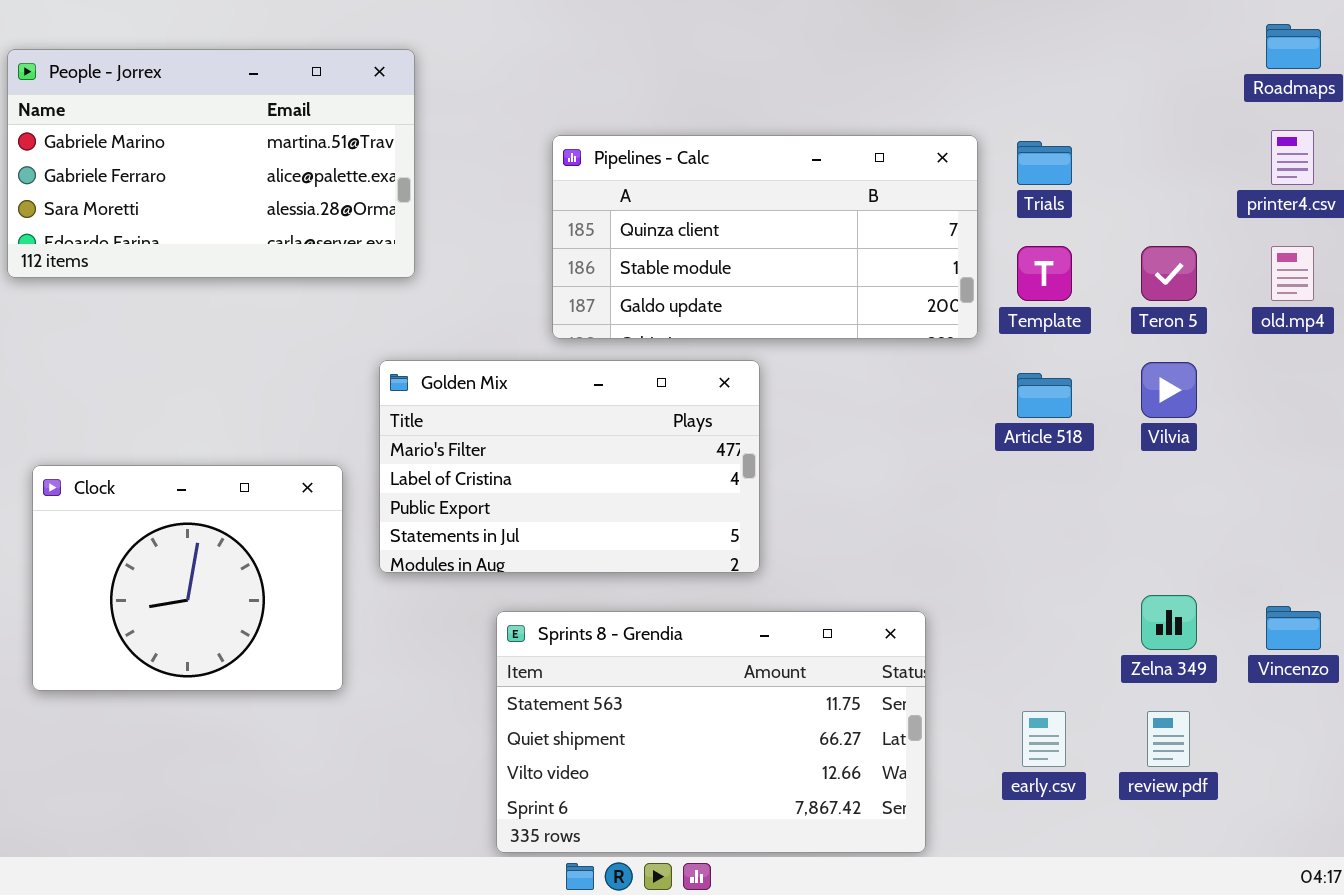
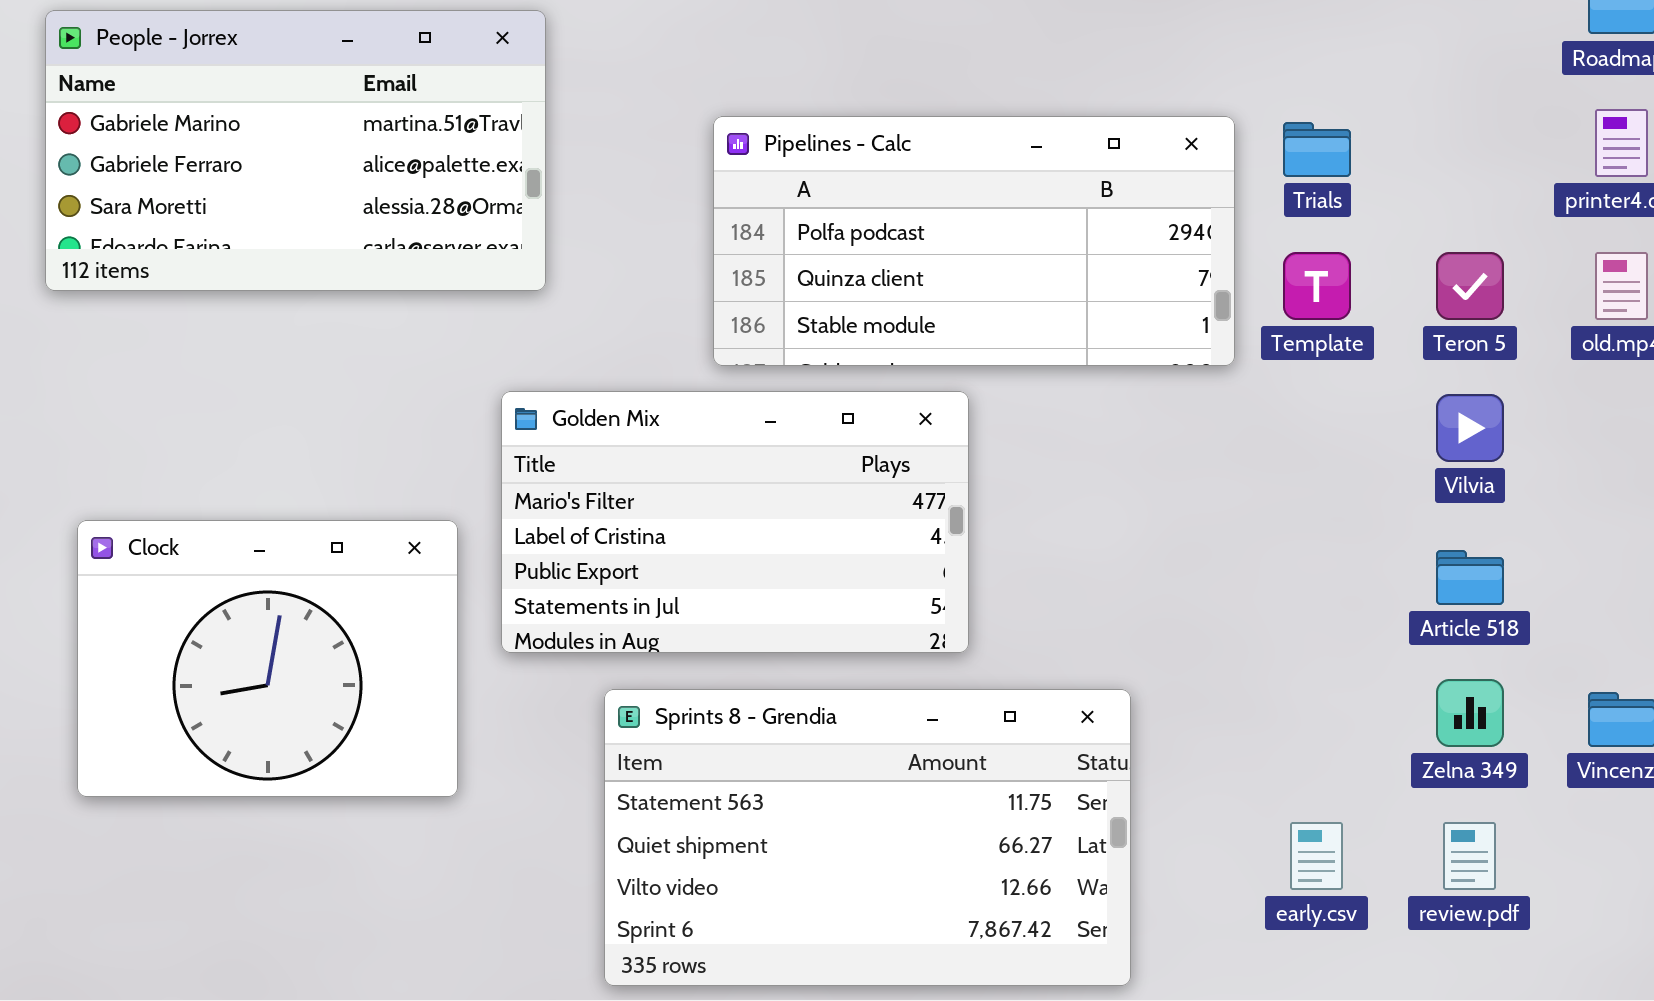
Pipelines - Calc: [552,135,978,339] -> [713,116,1235,366], scrolled up 1 row
Article 518: [1017,373,1072,418] -> [1436,550,1504,605], moved
Sprints 8 - Grendia: [496,611,926,853] -> [604,689,1131,986], moved

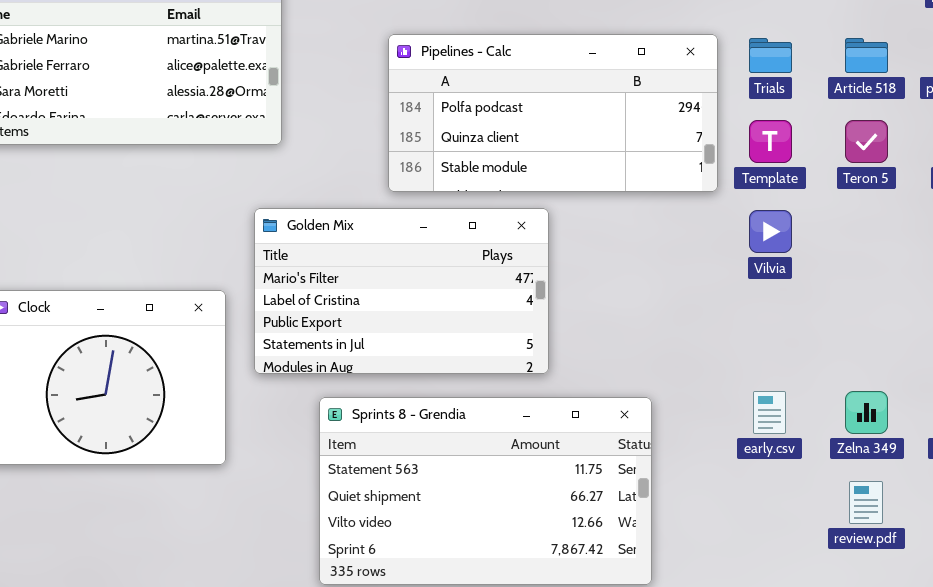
Vilvia: [1436,394,1504,462] -> [749,210,792,253], moved
Article 518: [1436,550,1504,605] -> [845,38,888,73], moved
early.csv: [1290,822,1343,890] -> [753,391,786,434], moved

